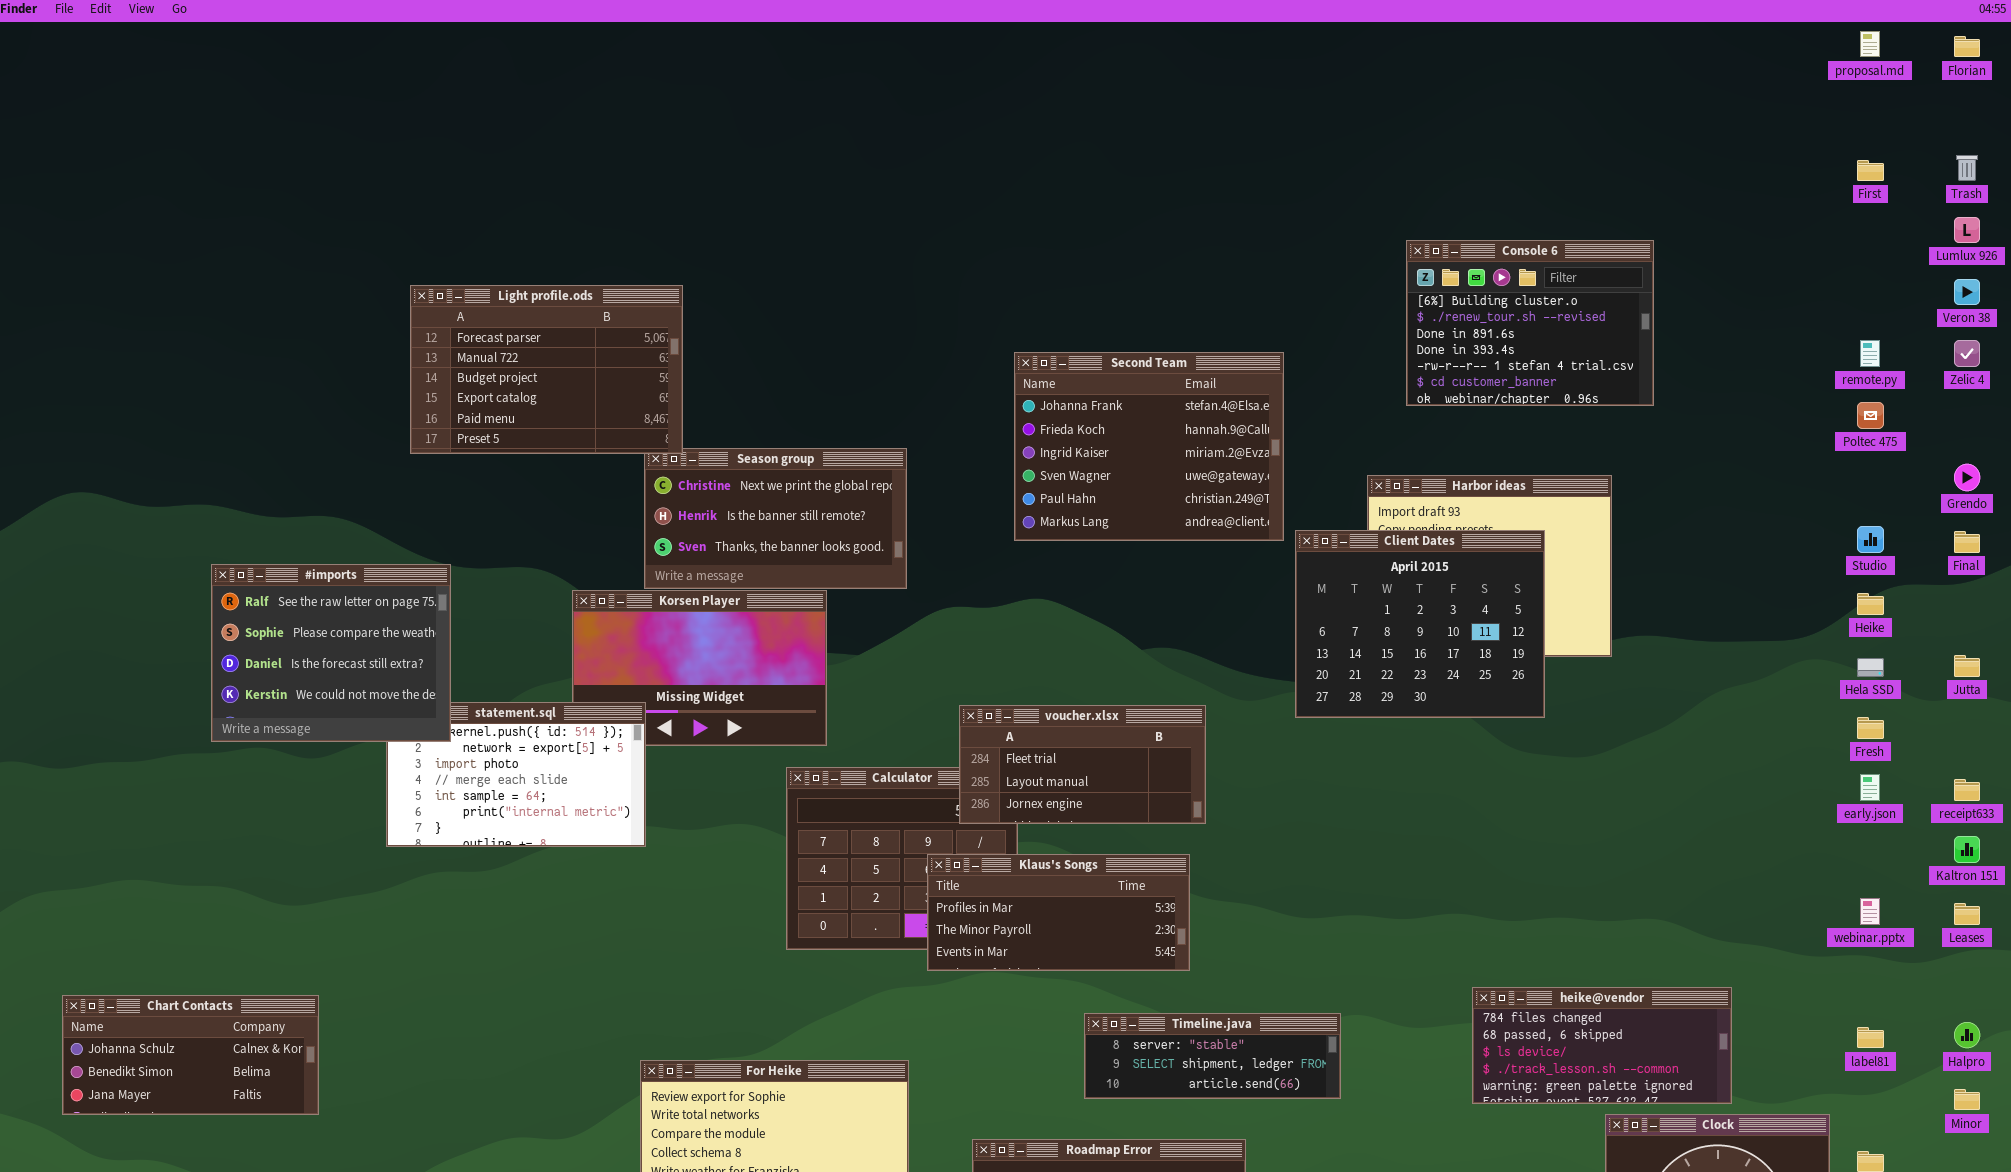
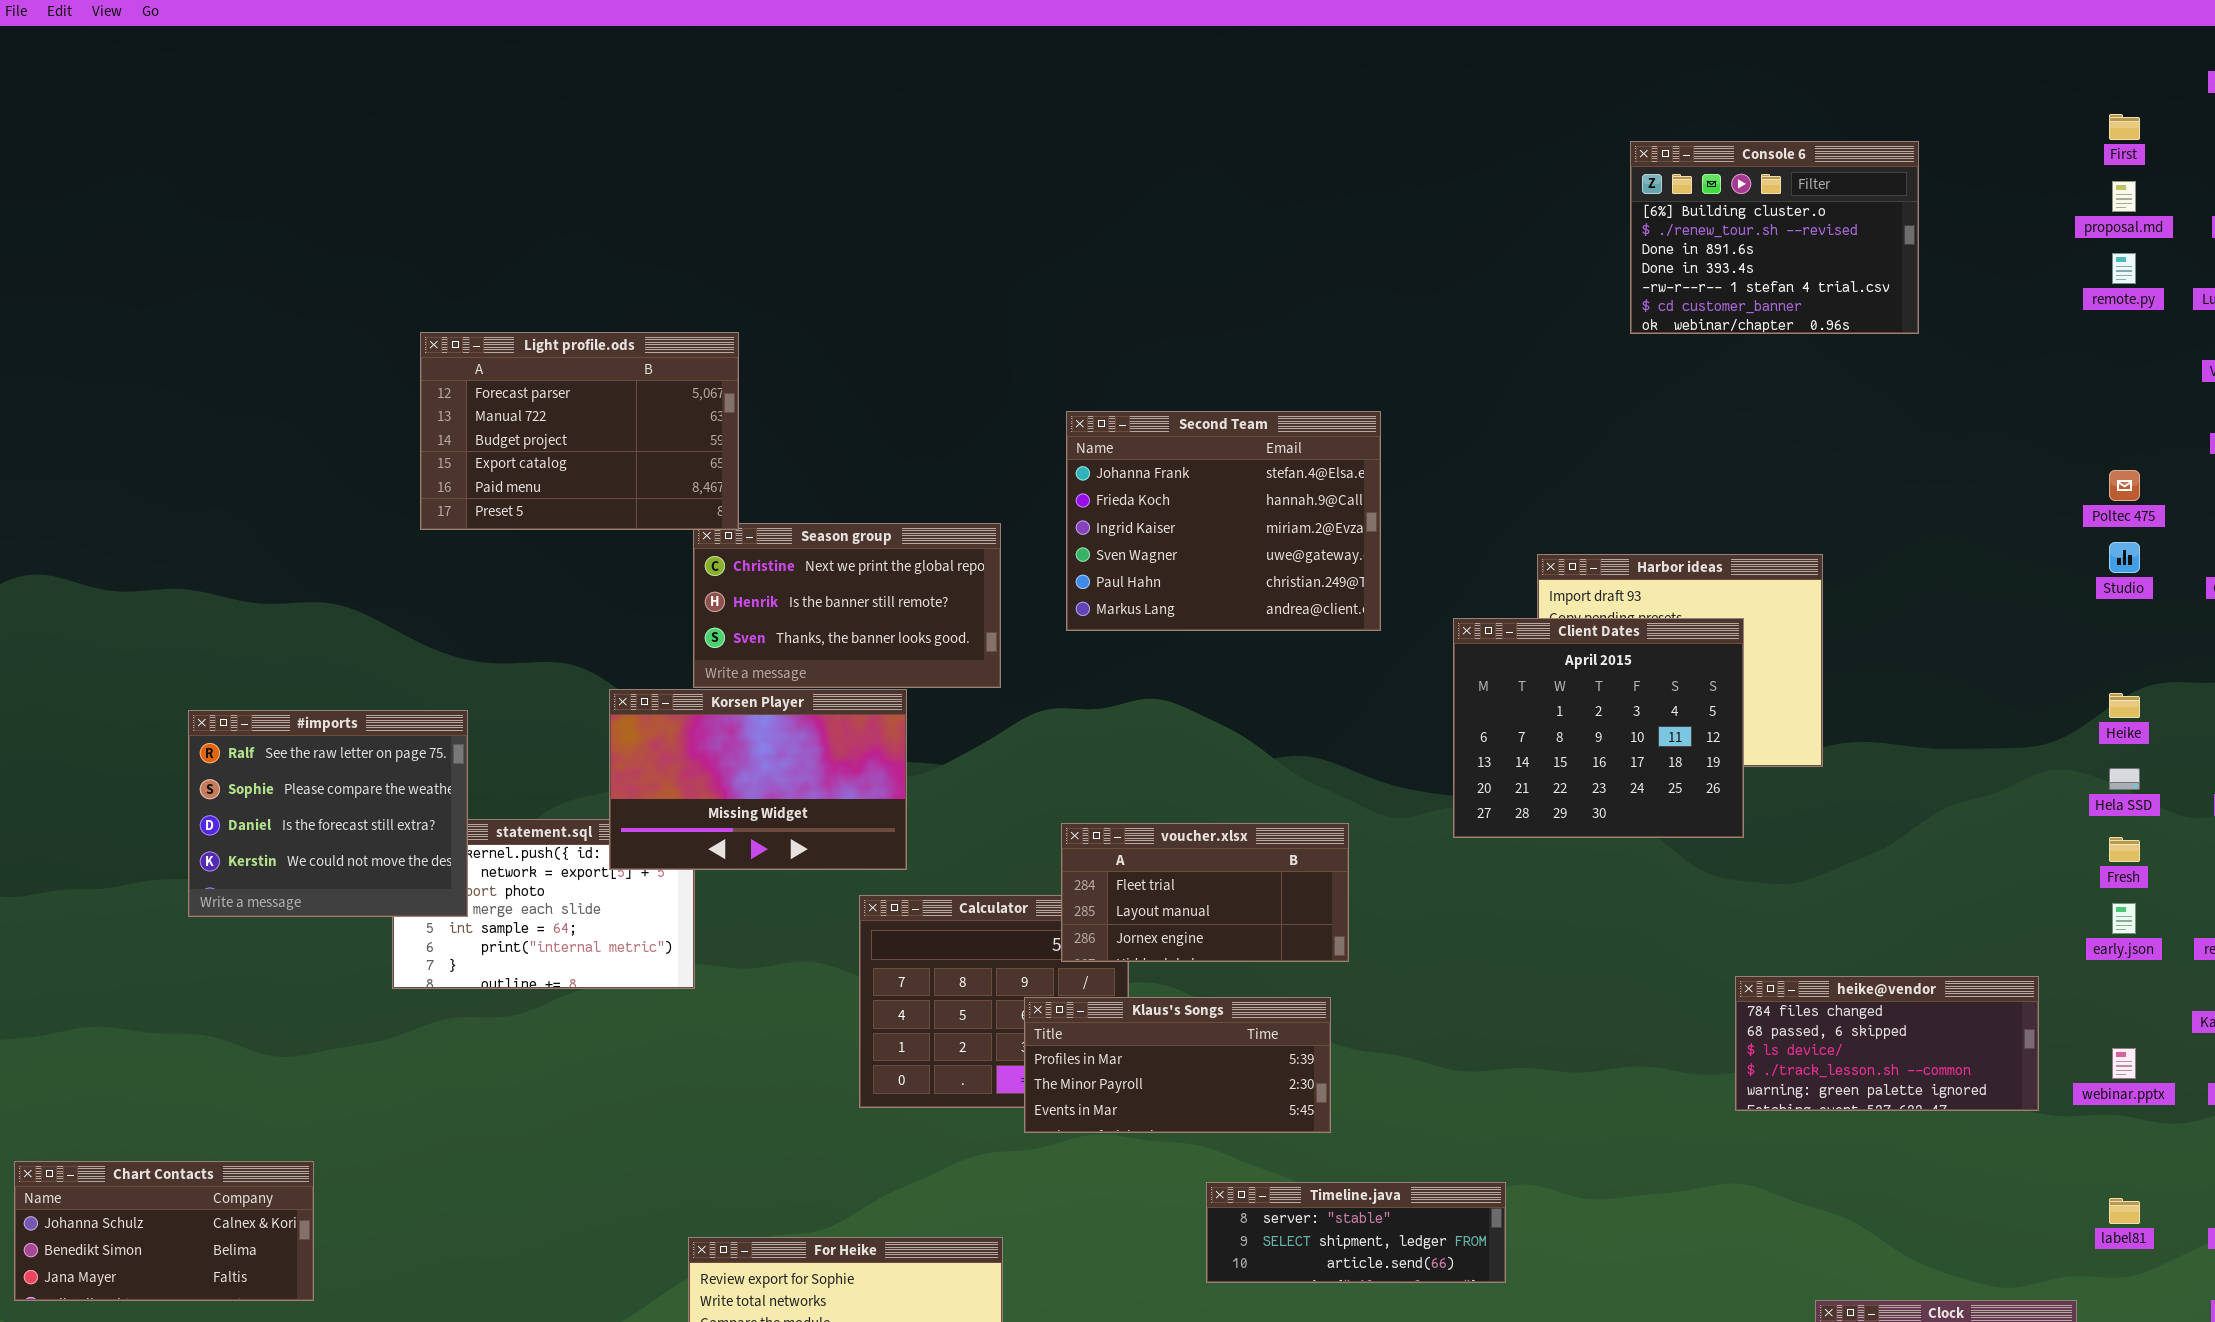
proposal.md: [1860,31,1880,57] -> [2112,181,2136,212], moved
First: [1857,160,1884,181] -> [2109,114,2140,140], moved
Console 6: [1406,240,1654,406] -> [1630,141,1919,334], moved
remote.py: [1860,340,1880,367] -> [2112,253,2136,284], moved
Second Team: [1014,352,1284,541] -> [1066,411,1381,631], moved
Studio: [1857,526,1884,553] -> [2109,542,2140,573], moved
#imports: [211,564,451,742] -> [188,710,468,917], moved
Korsen Player: [572,590,827,746] -> [609,689,907,870], raised
heike@vendor: [1472,987,1732,1104] -> [1735,976,2039,1111], moved

